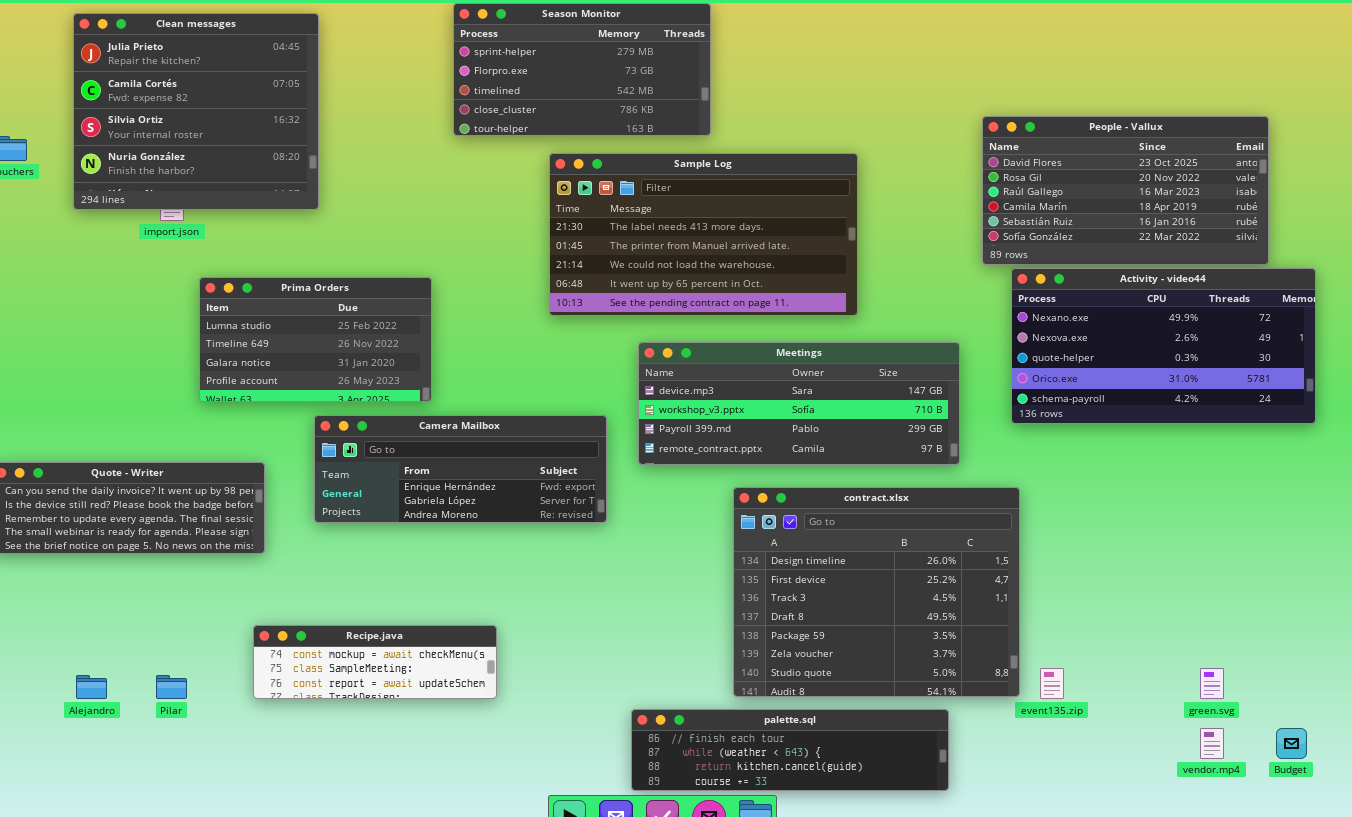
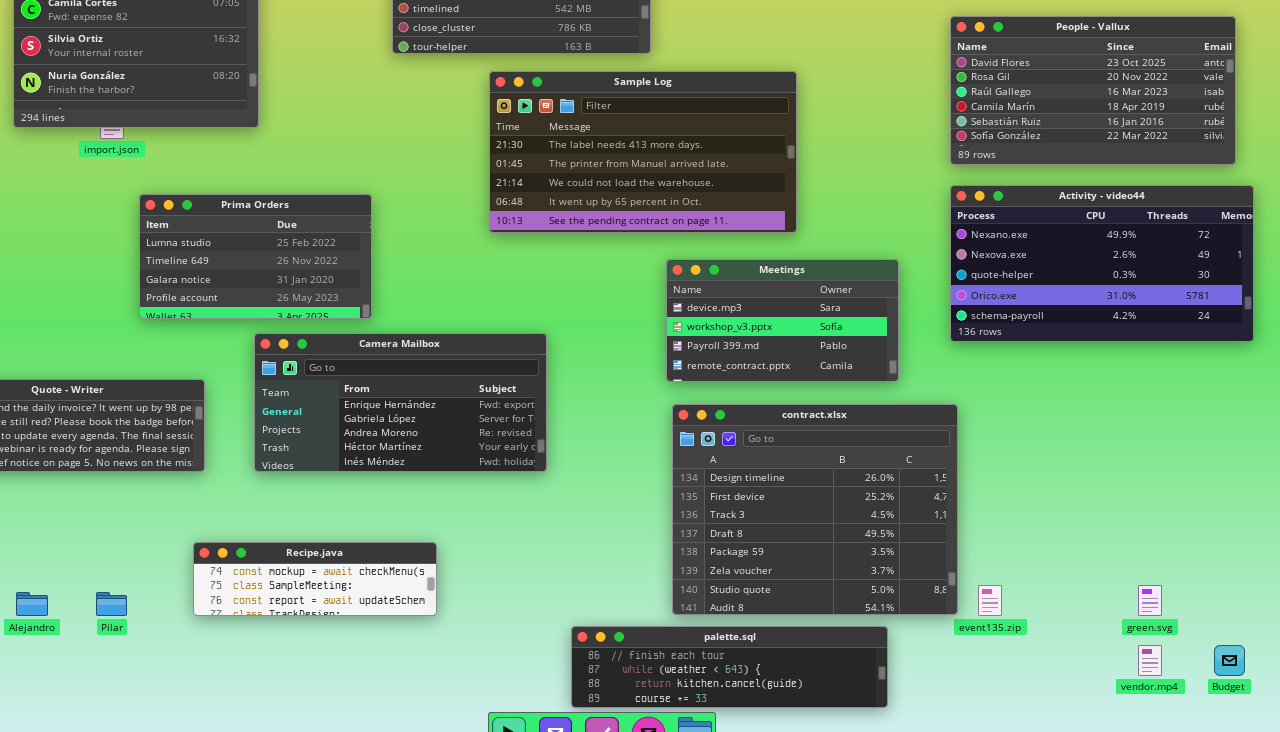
People - Vallux: [982,116,1269,265] -> [950,16,1236,165], moved
Meetings: [638,342,960,465] -> [666,259,899,382], resized
Camera Mailbox: [314,415,607,523] -> [254,333,547,472], resized

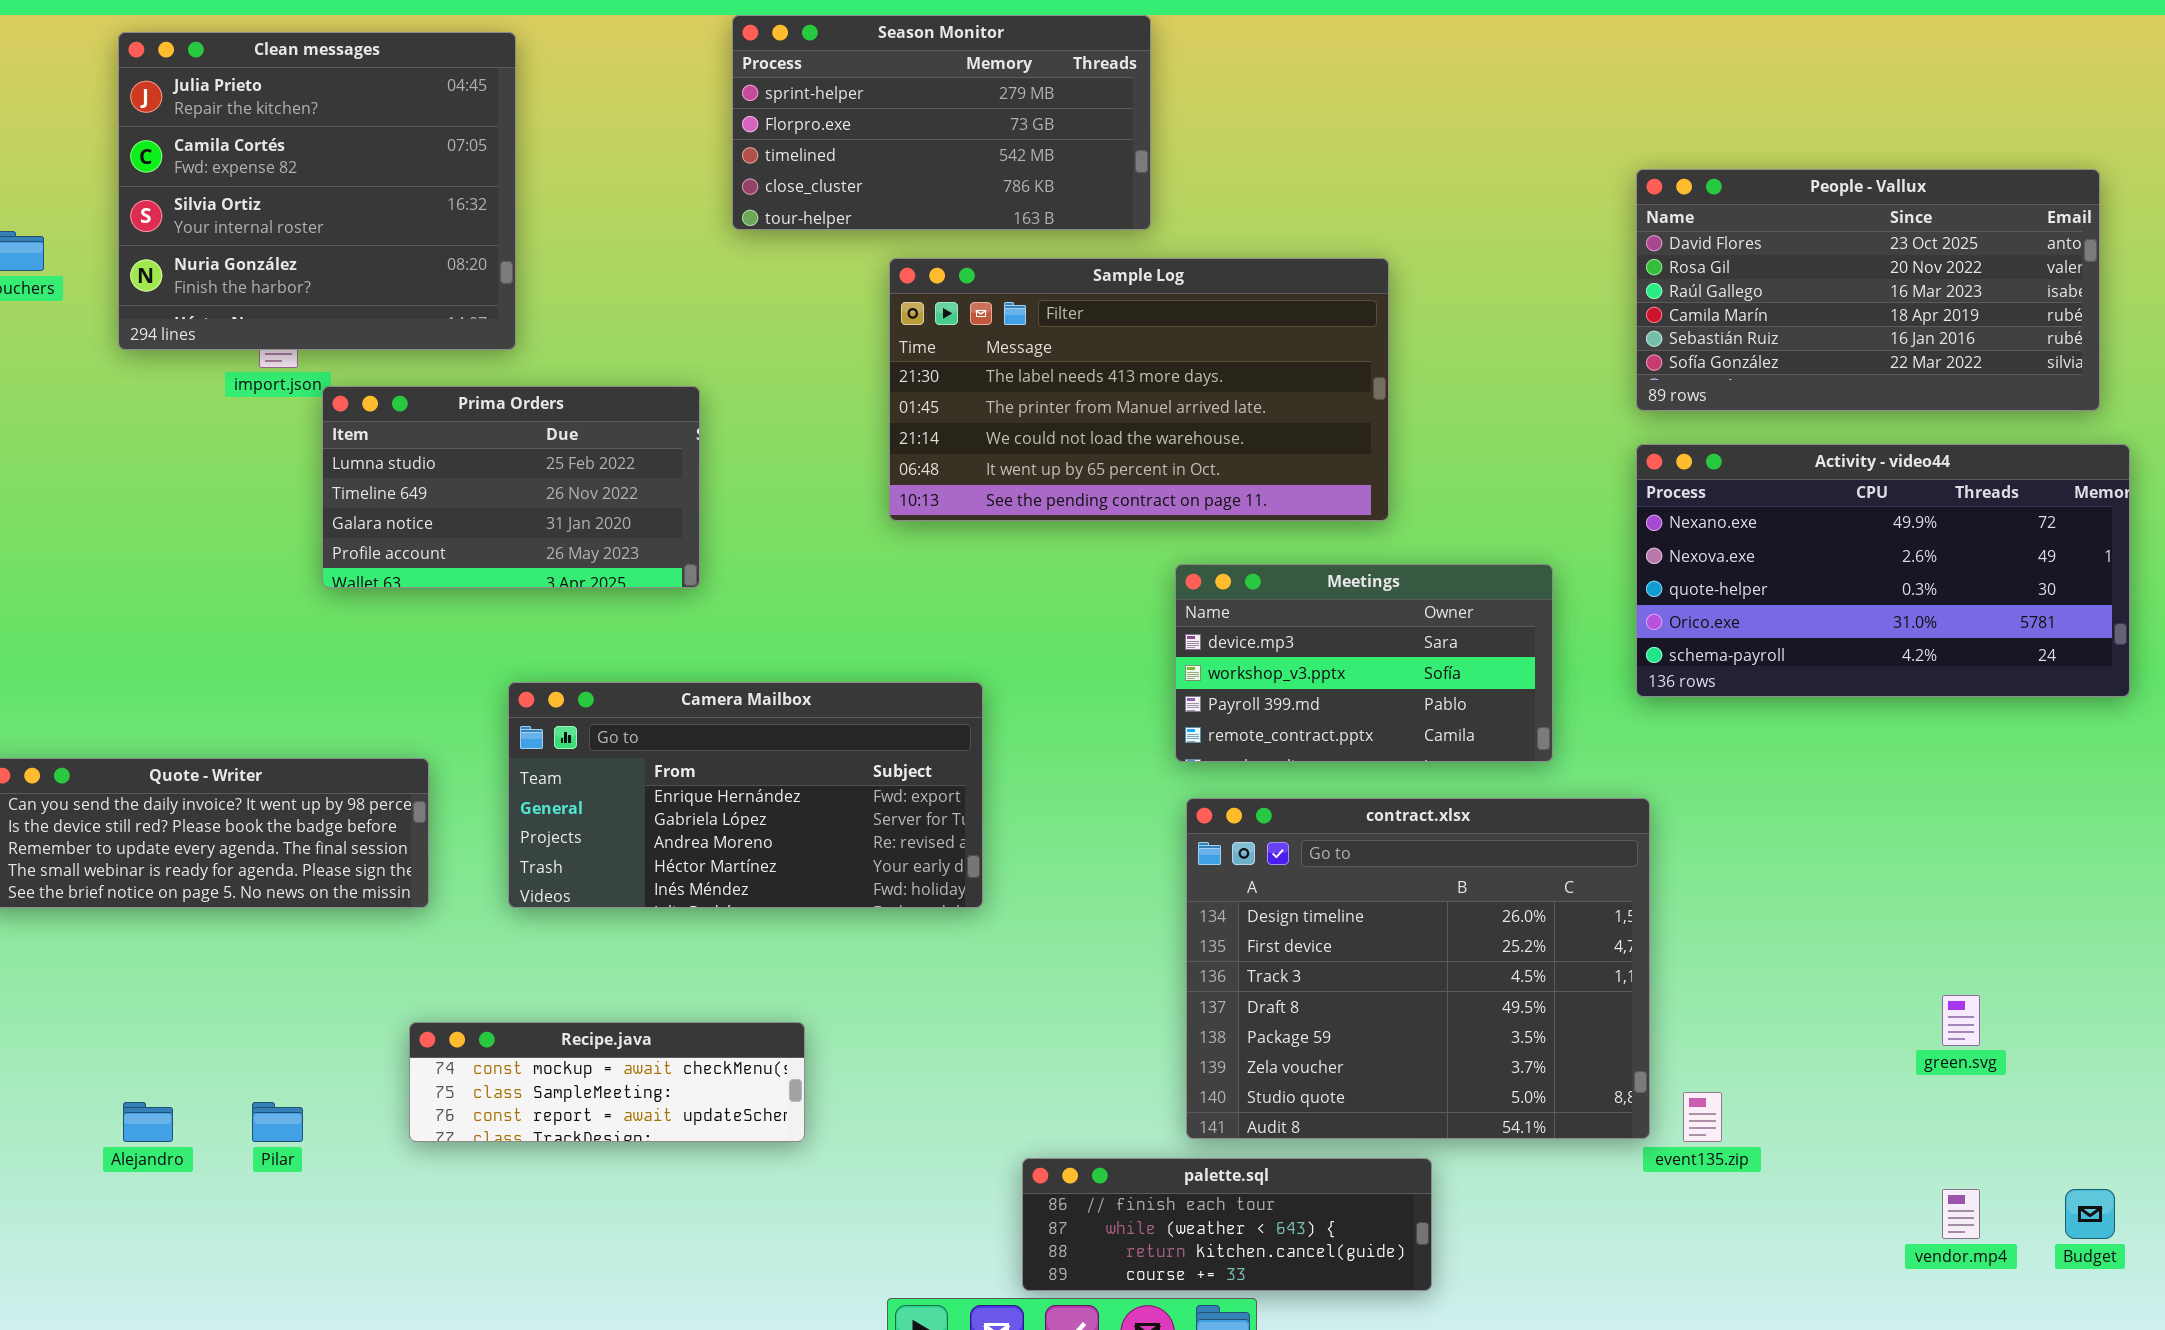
Prima Orders: [139,194,372,319] -> [322,386,700,588], moved
green.svg: [1138,585,1162,616] -> [1942,995,1980,1046], moved
palette.sql: [571,626,888,708] -> [1022,1158,1432,1291], resized

